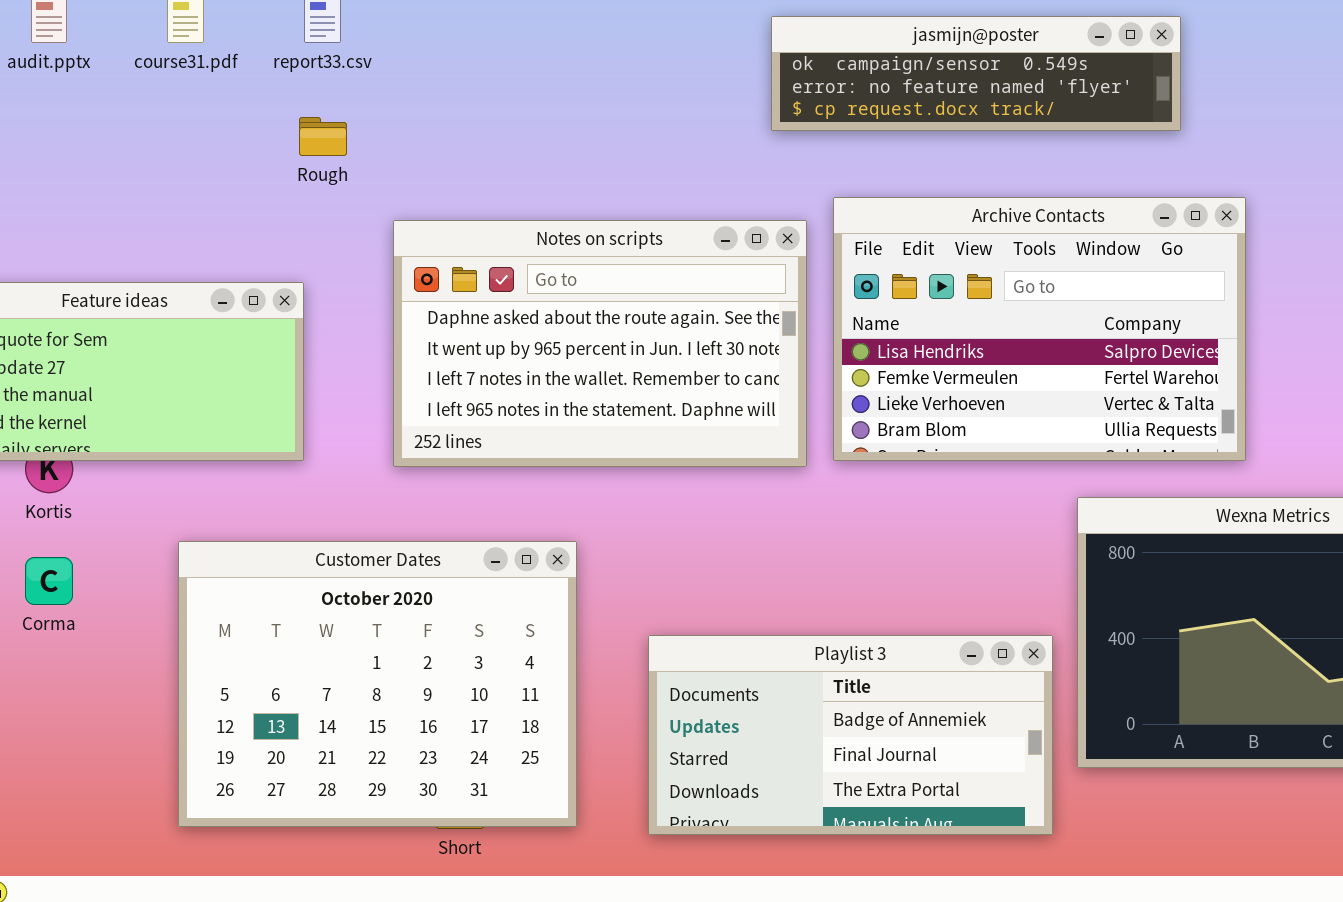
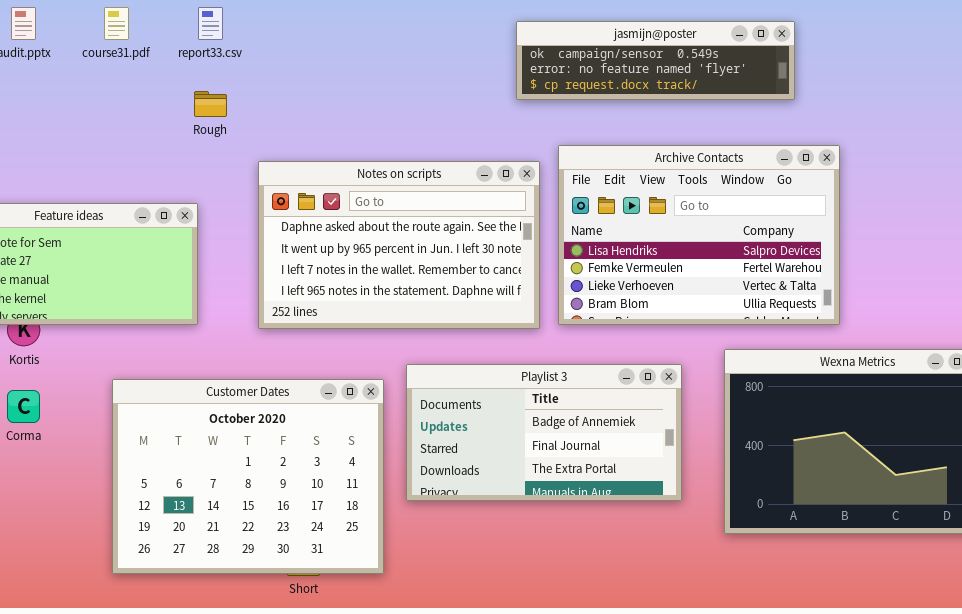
Playlist 3: [648,635,1053,835] -> [406,364,682,501], moved

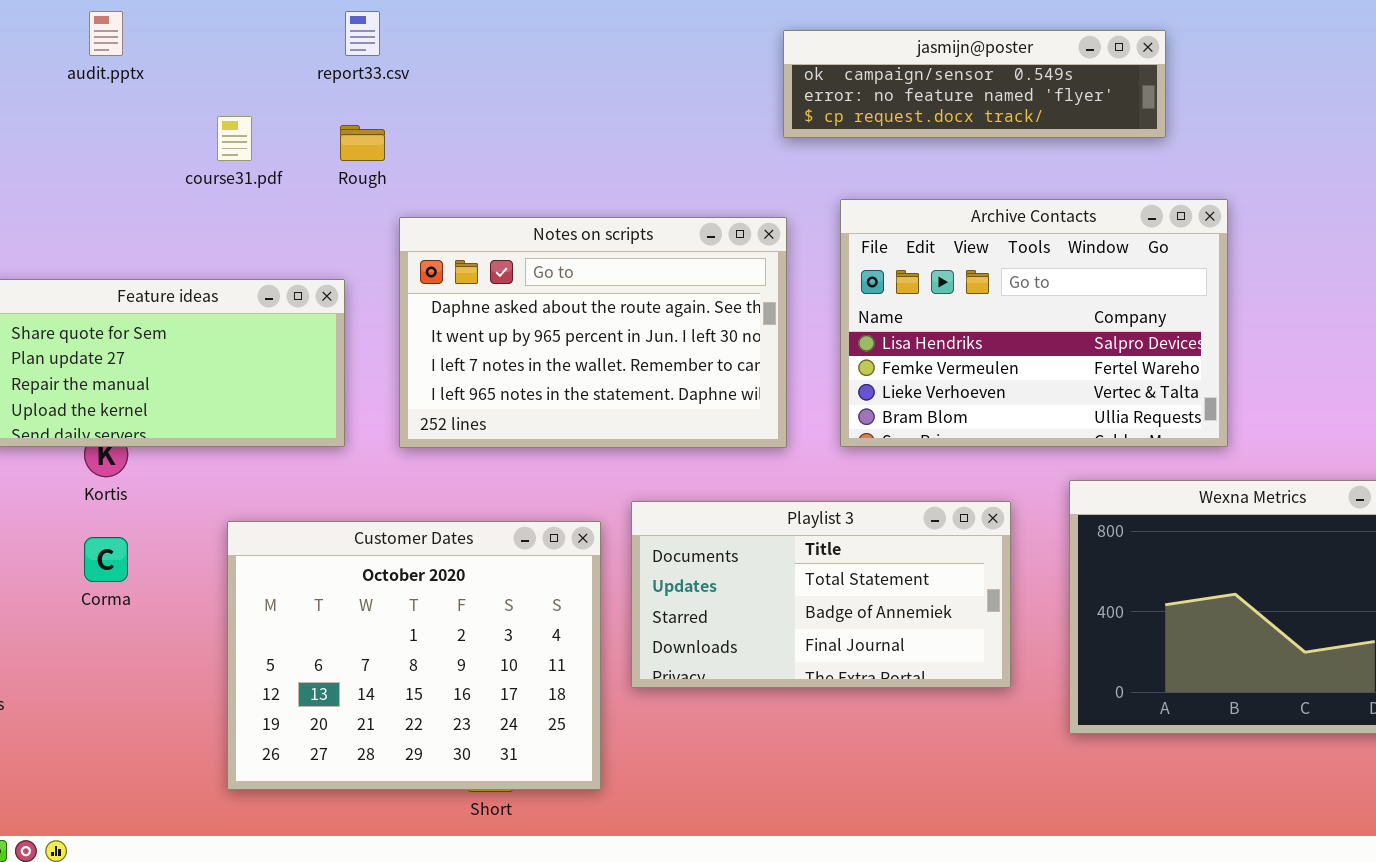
course31.pdf: [104,7,129,40] -> [217,116,252,161], moved
Notes on scripts: [258,161,540,329] -> [399,217,787,448], moved
Playlist 3: [406,364,682,501] -> [631,501,1011,688], scrolled up 1 row

